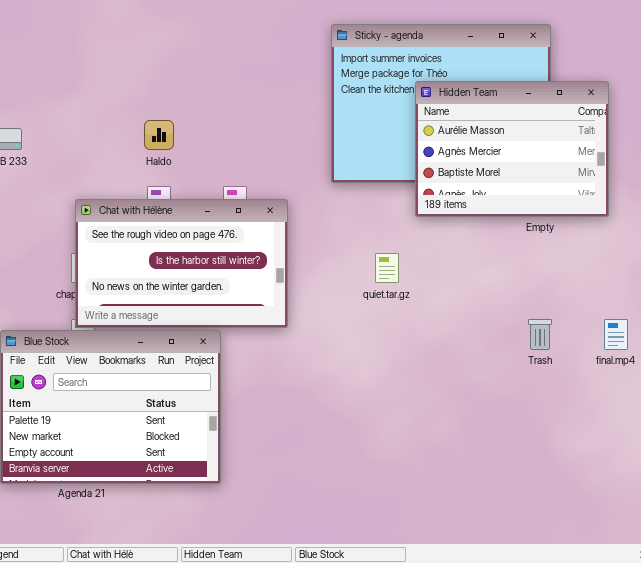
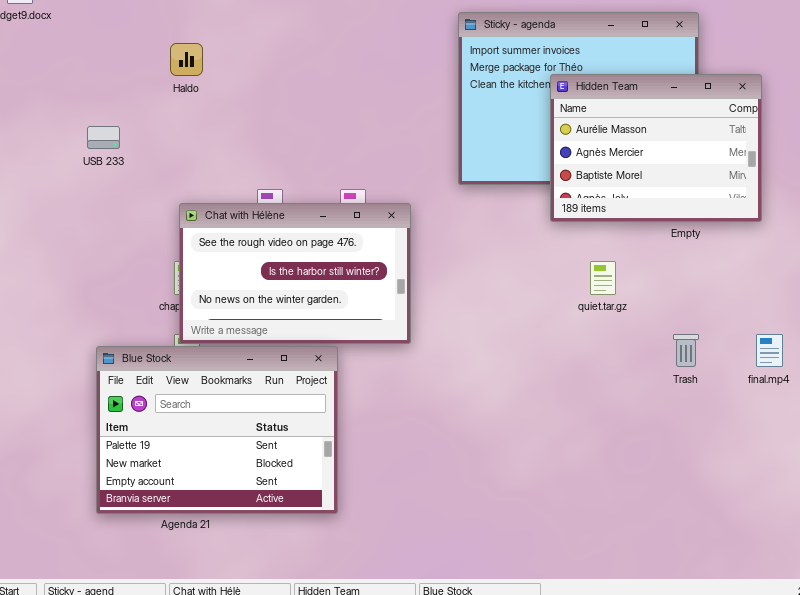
Haldo: [144,120,174,150] -> [170,43,203,76], moved
quiet.tar.gz: [375,253,399,283] -> [590,261,616,295], moved

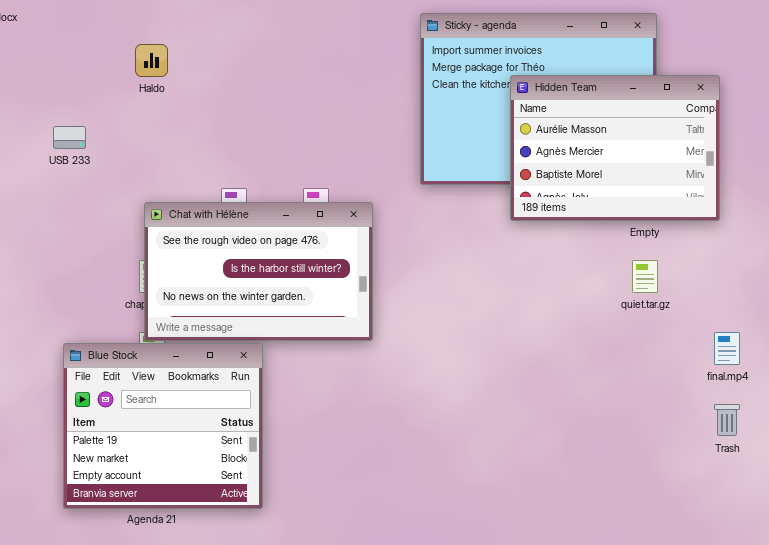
quiet.tar.gz: [590,261,616,295] -> [632,260,658,293], moved
Trash: [673,334,699,367] -> [714,404,740,436], moved
Blue Stock: [96,346,338,514] -> [63,343,263,509], resized

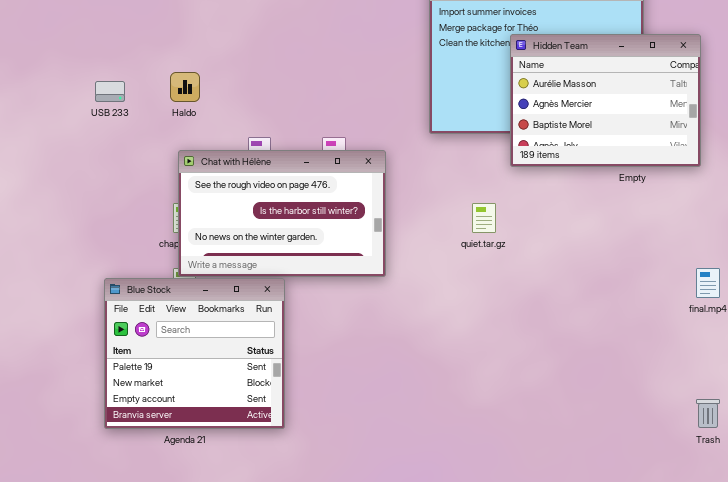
Haldo: [135,44,168,77] -> [170,72,200,102], moved
quiet.tar.gz: [632,260,658,293] -> [472,203,496,233], moved
Trash: [714,404,740,436] -> [696,399,720,428], moved

